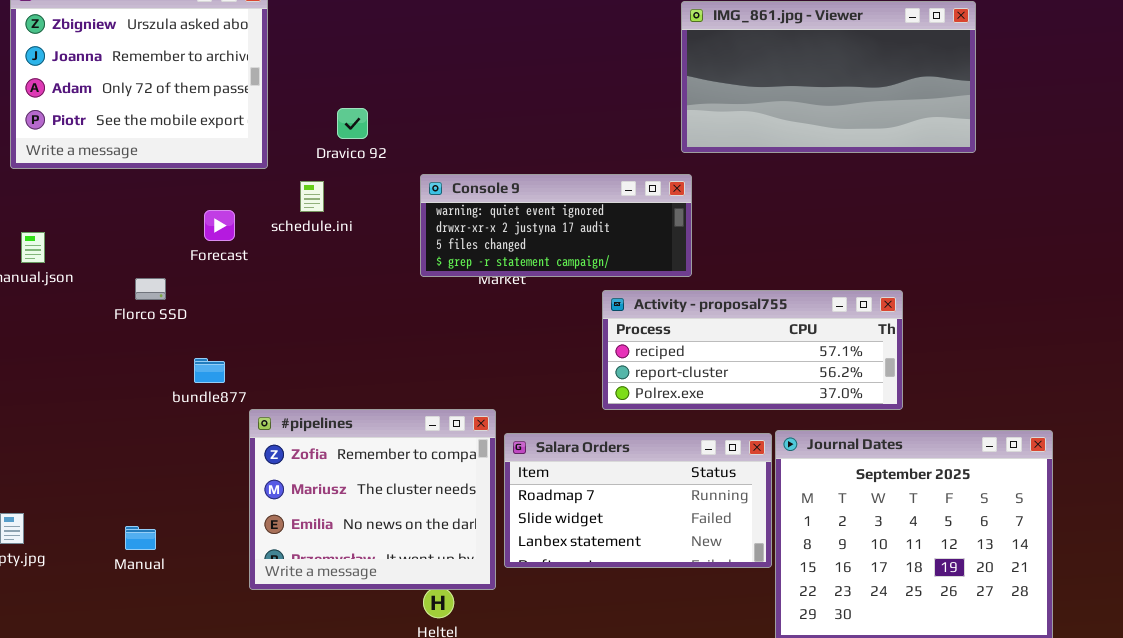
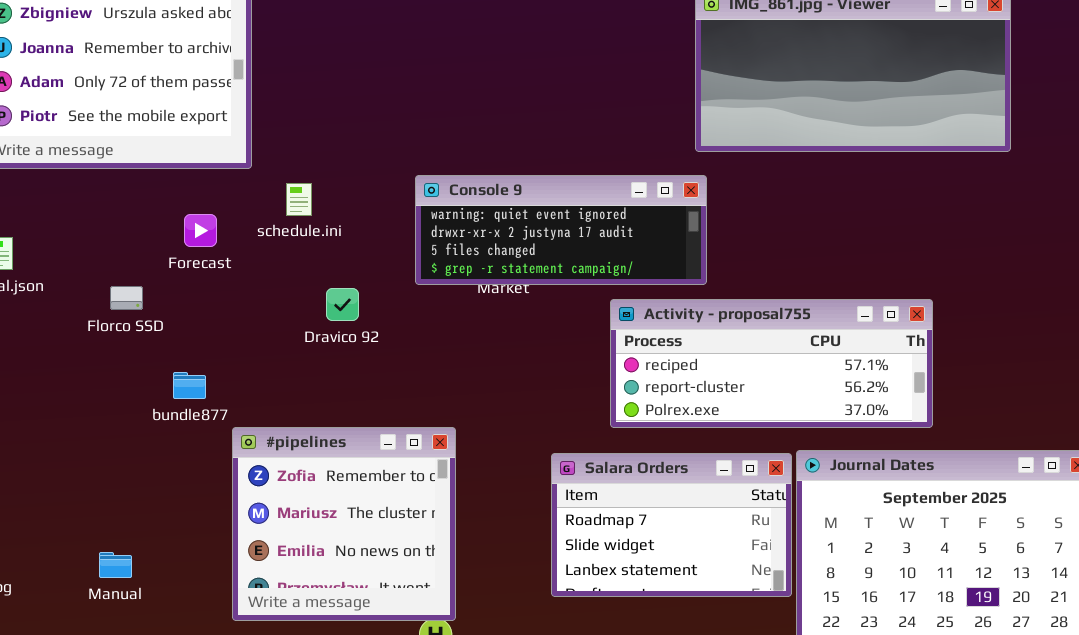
Dravico 92: [337,108,368,139] -> [326,288,359,321], moved
#pipelines: [249,409,496,590] -> [232,427,456,621], resized
Salara Orders: [504,433,772,568] -> [551,453,792,597], resized

